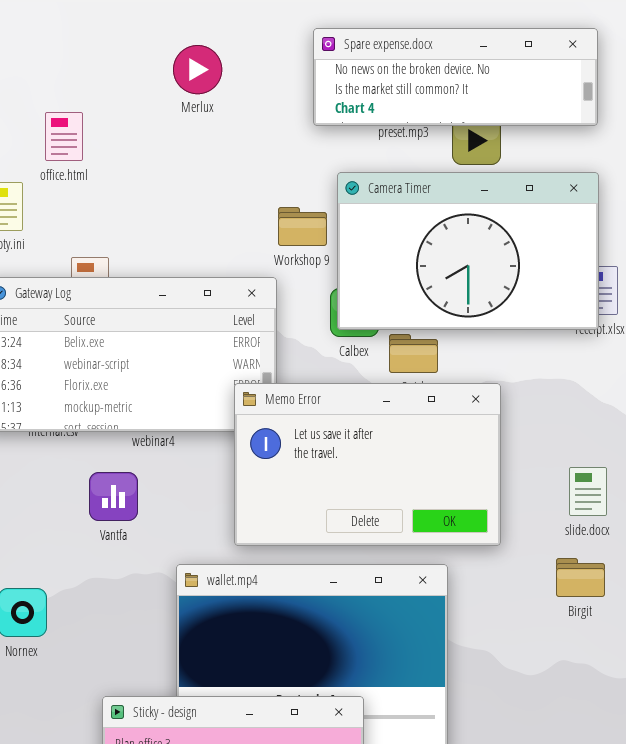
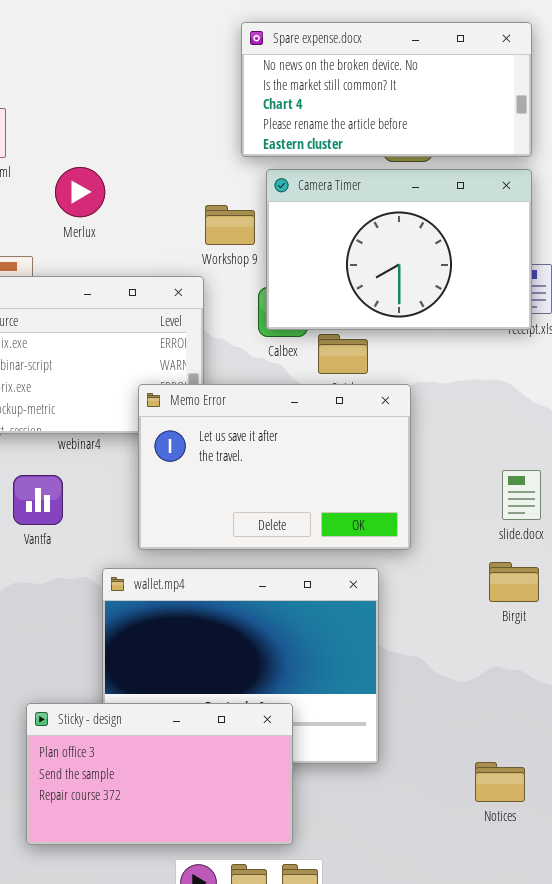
Spare expense.docx: [313,28,598,126] -> [241,22,532,157], resized
Merlux: [173,45,222,94] -> [55,167,105,217], moved
Memo Error: [234,383,501,546] -> [138,384,411,550], moved

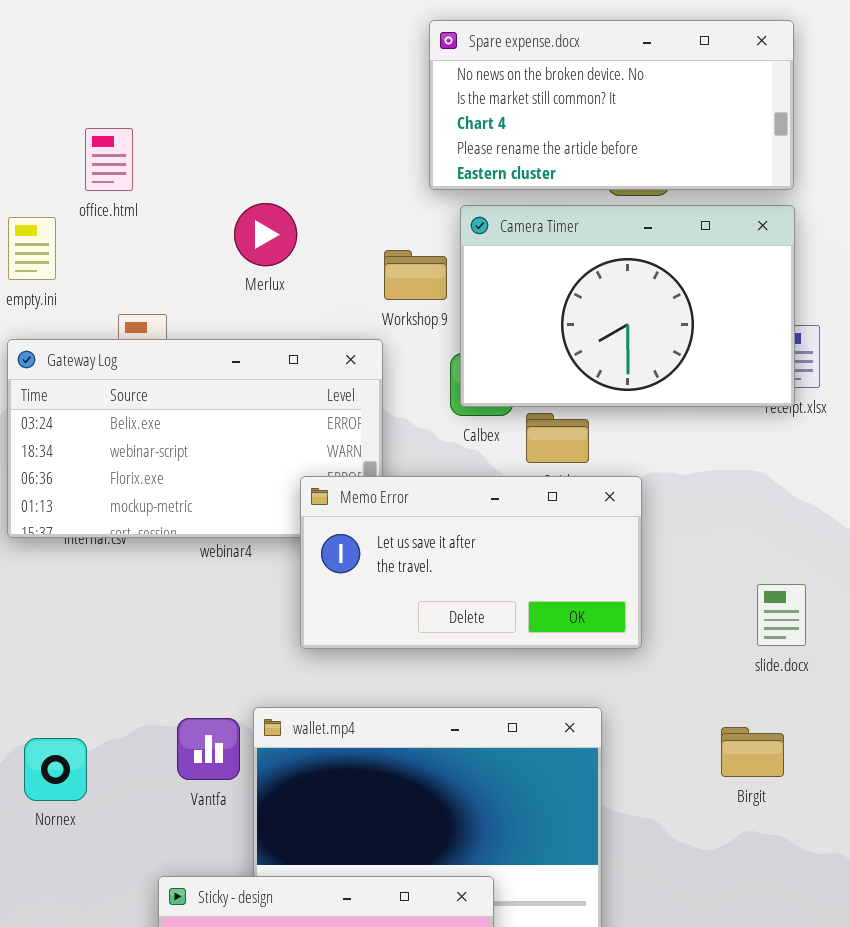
Merlux: [55,167,105,217] -> [234,203,297,266], moved
Memo Error: [138,384,411,550] -> [300,476,642,649], resized
Vantfa: [13,475,63,525] -> [177,718,240,780], moved
Birgit: [489,562,539,602] -> [721,727,784,777], moved

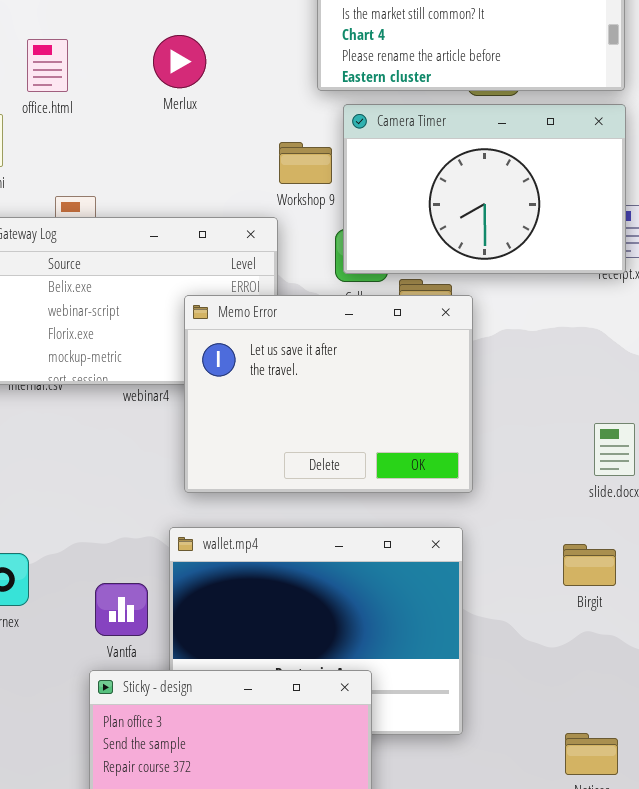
Merlux: [234,203,297,266] -> [153,35,206,88], moved
Memo Error: [300,476,642,649] -> [184,295,473,493], moved, resized
Vantfa: [177,718,240,780] -> [95,583,148,636], moved

